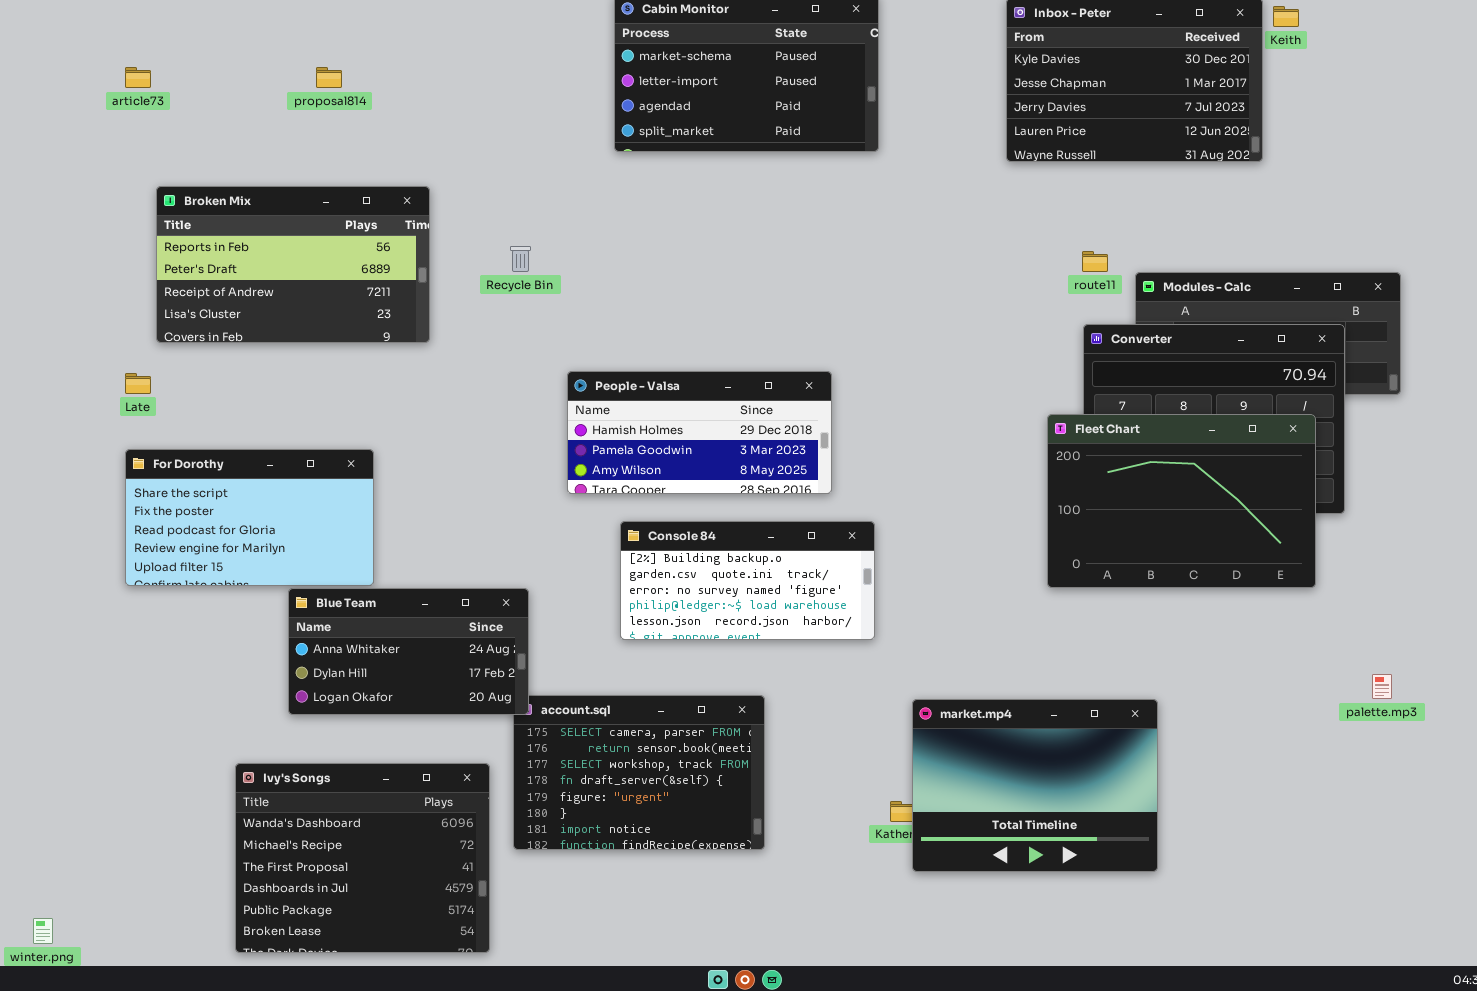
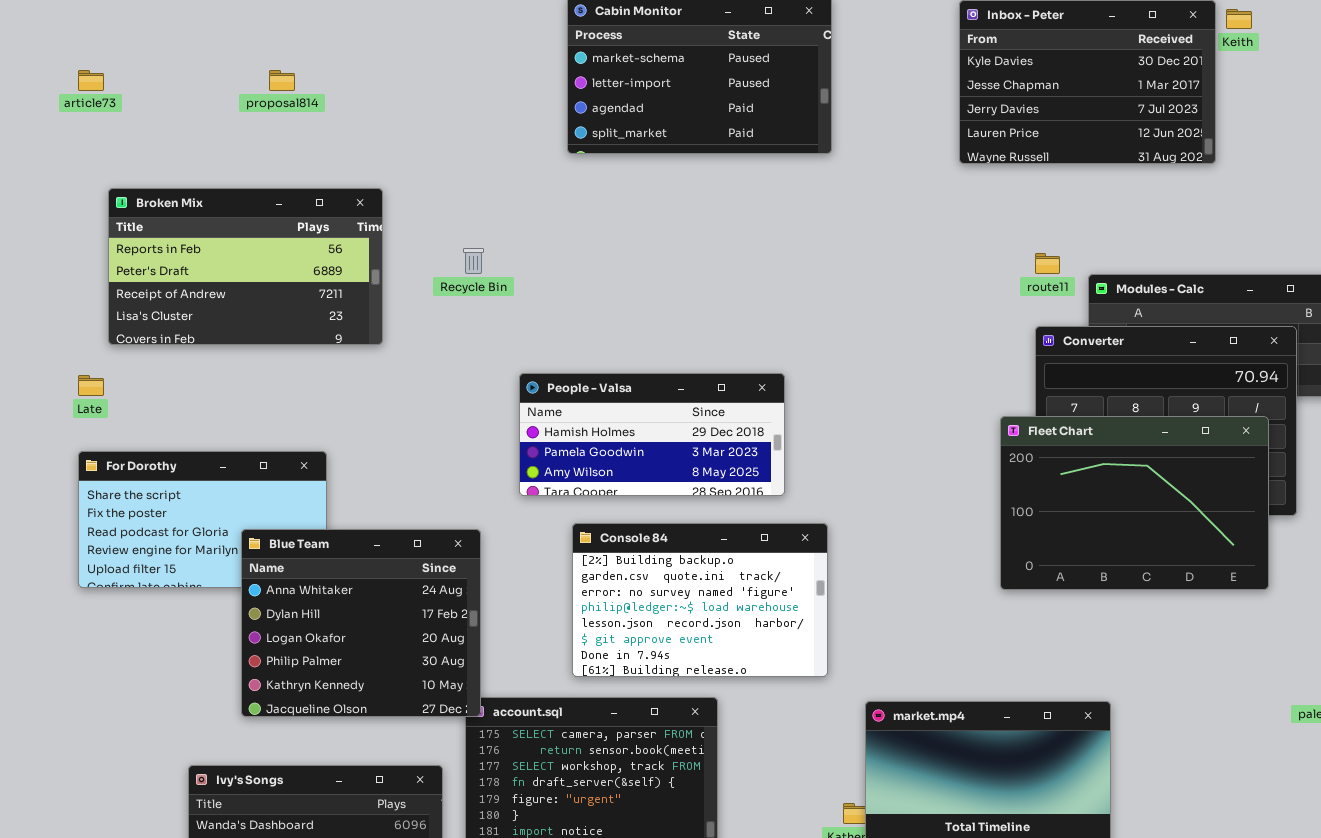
Console 84: [620,521,875,640] -> [572,523,828,677], resized
Blue Team: [288,588,529,715] -> [241,529,481,717], resized

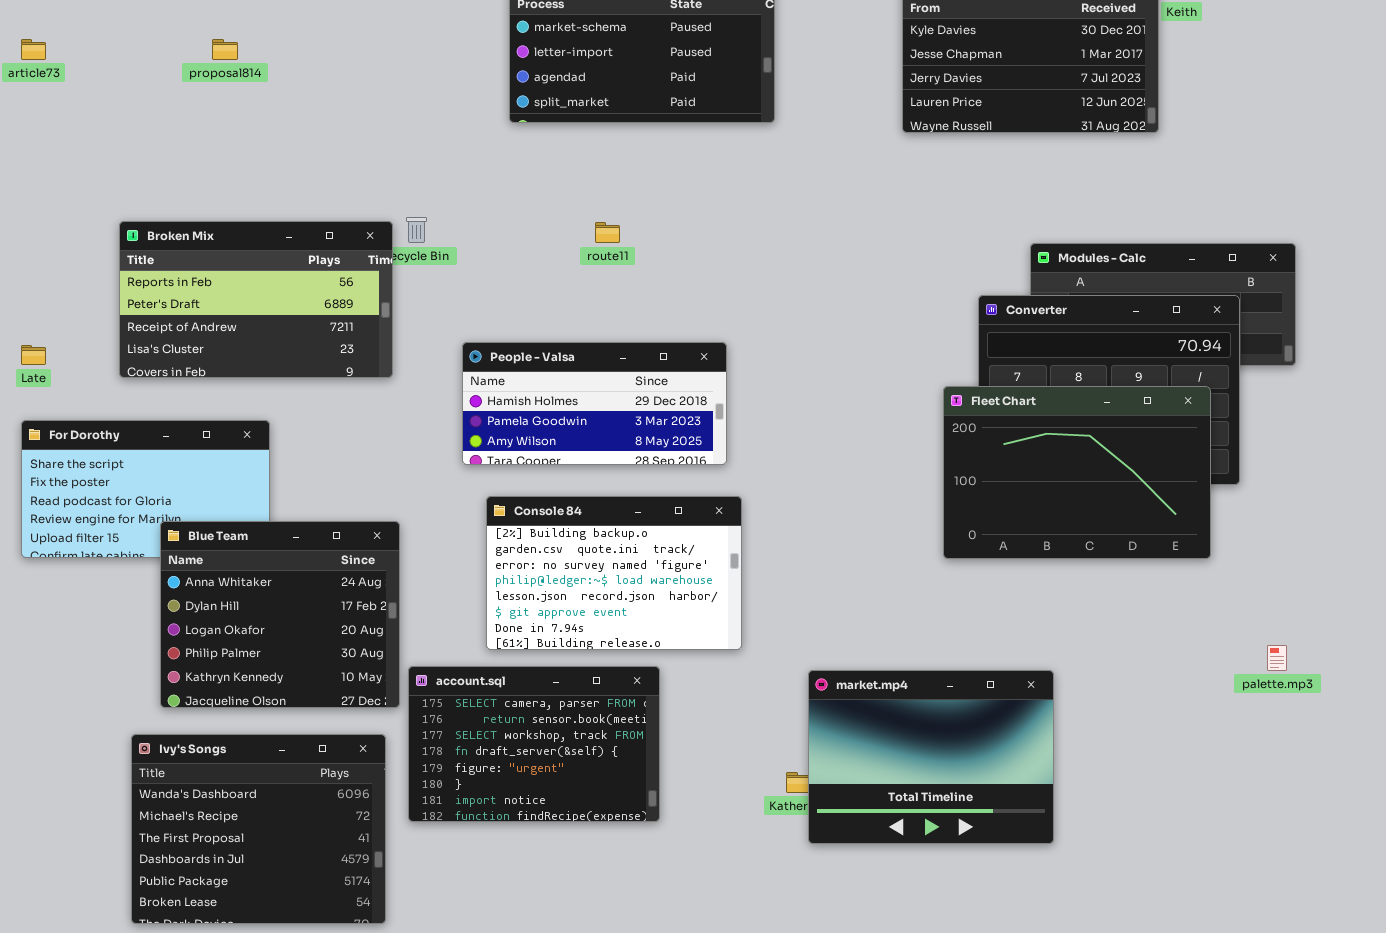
Broken Mix: [108,188,383,345] -> [119,221,393,378], moved
route11: [1035,253,1060,274] -> [595,222,620,243], moved
Console 84: [572,523,828,677] -> [486,496,742,650], moved
Blue Team: [241,529,481,717] -> [160,521,400,708], moved

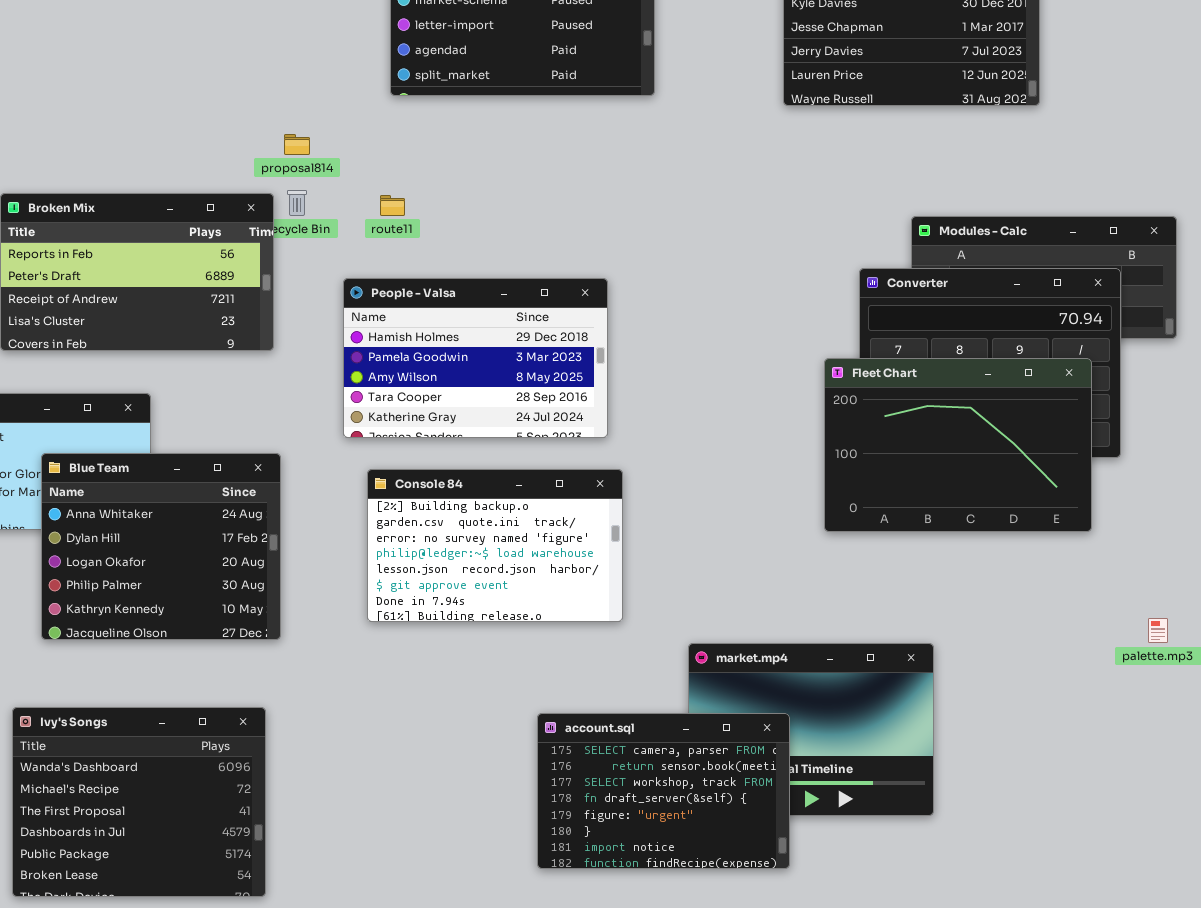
proposal814: [212,39,238,60] -> [284,134,310,155], moved
route11: [595,222,620,243] -> [380,195,405,216], moved
People - Valsa: [462,342,727,465] -> [343,278,608,438], resized
Blue Team: [160,521,400,708] -> [41,453,281,640], moved
account.sql: [408,666,660,822] -> [537,713,790,869], moved

